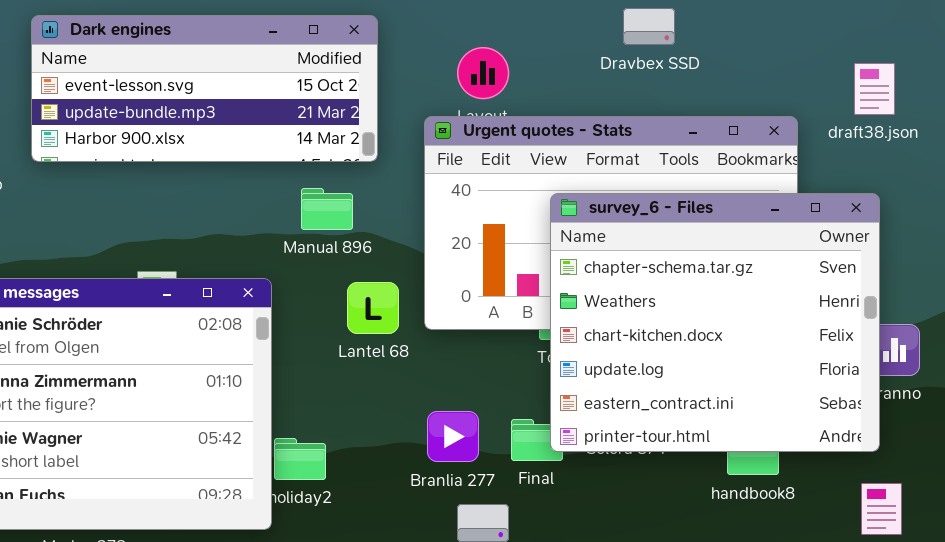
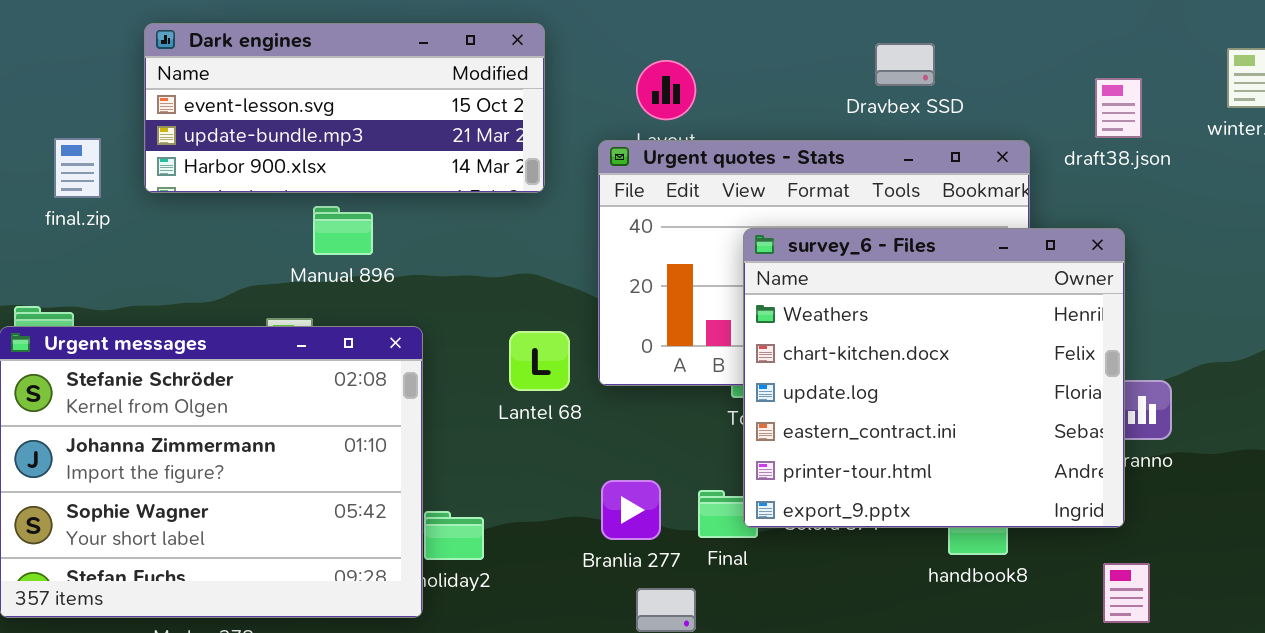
Dravbex SSD: [623,8,675,45] -> [875,43,935,86], moved
Manual 896: [301,188,353,230] -> [313,206,373,255], moved
survey_6 - Files: [550,193,880,452] -> [743,228,1125,528], scrolled down 1 row

